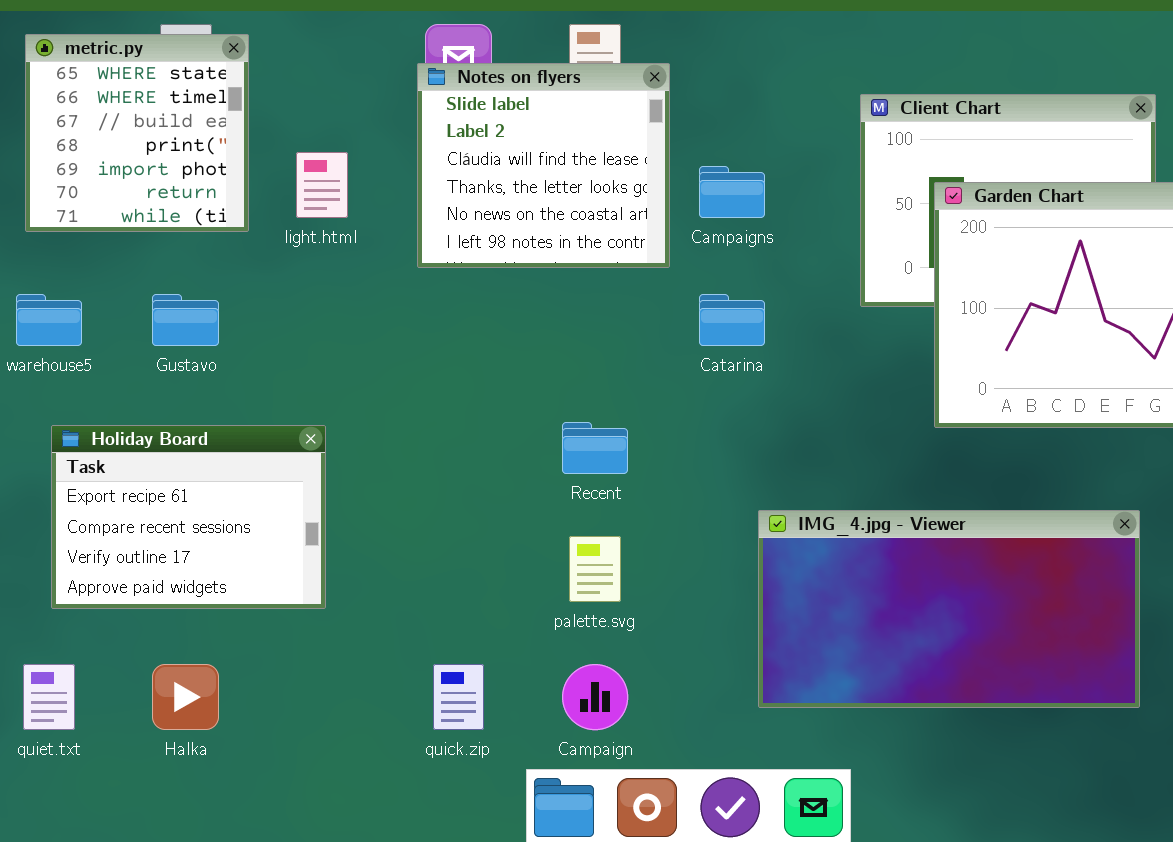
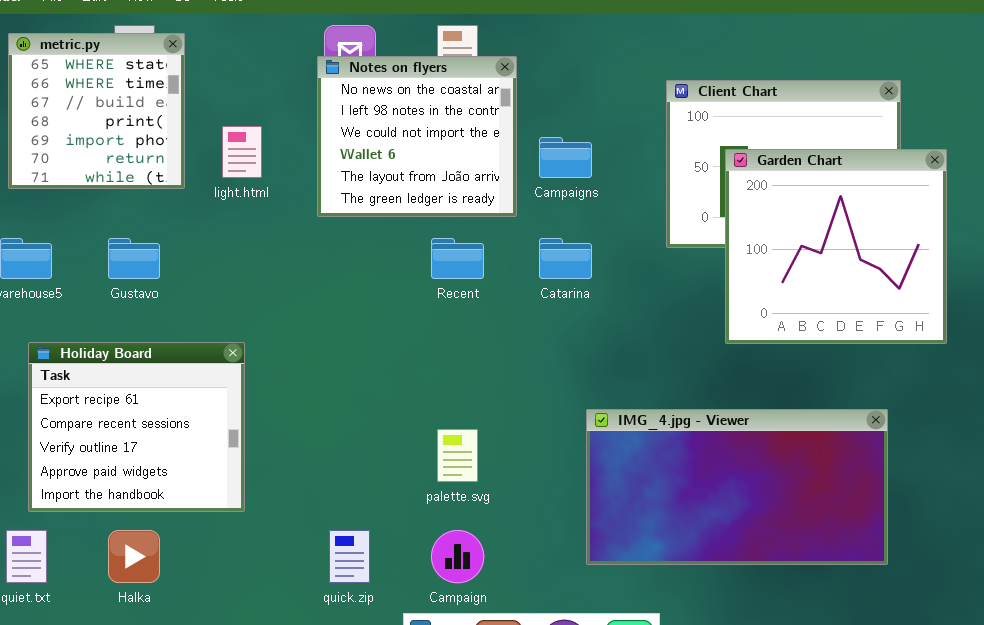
Notes on flyers: [417,63,670,268] -> [317,56,517,217], scrolled down 4 rows
Recent: [562,422,628,474] -> [431,238,484,279], moved
Holiday Board: [51,425,326,609] -> [28,342,245,512], resized

